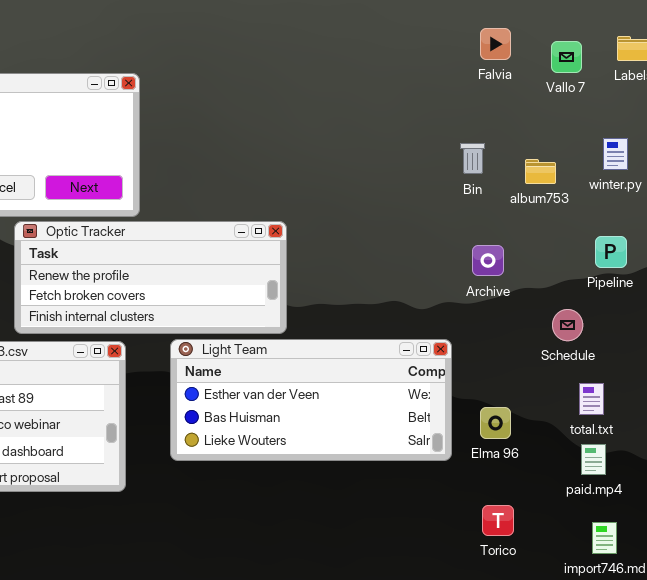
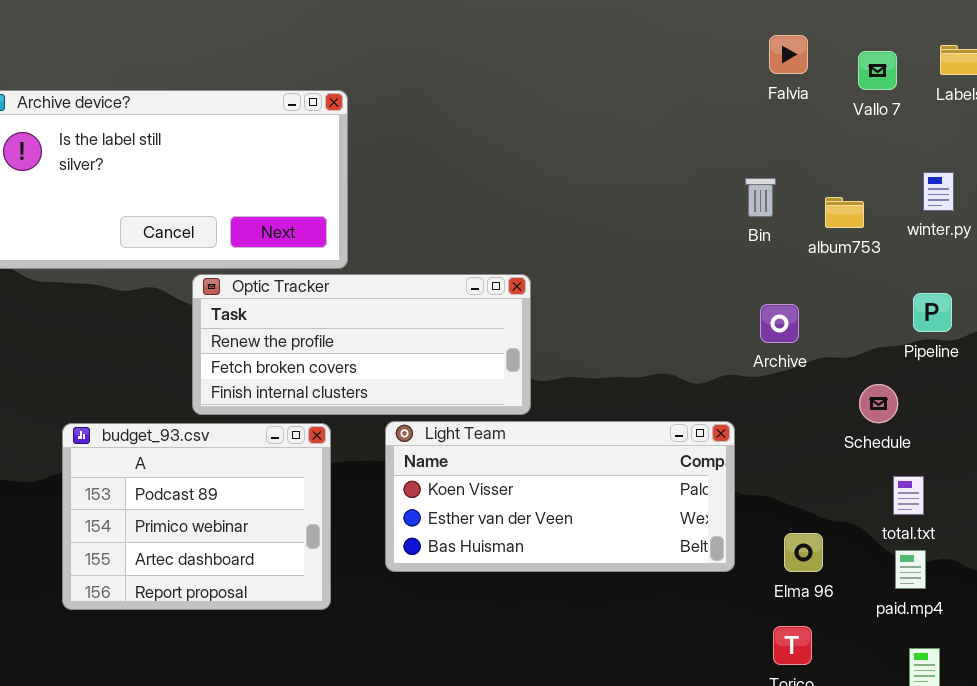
Light Team: [170,339,452,461] -> [385,421,735,572], scrolled up 1 row
Elma 96: [480,407,511,439] -> [784,533,823,572], moved

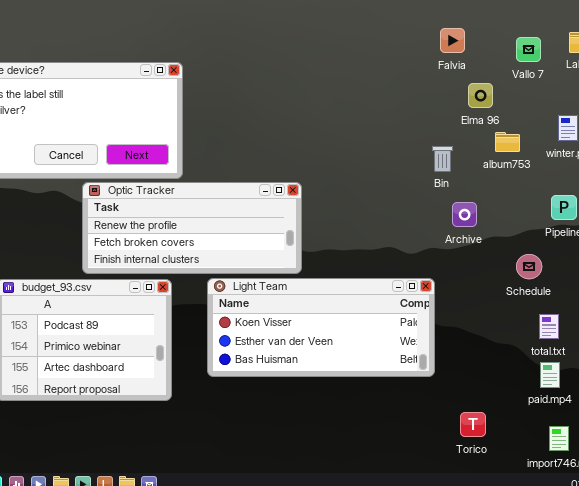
Falvia: [769,35,808,74] -> [440,28,465,53], moved
Bin: [745,178,776,217] -> [432,146,453,172], moved
Elma 96: [784,533,823,572] -> [468,83,493,108], moved

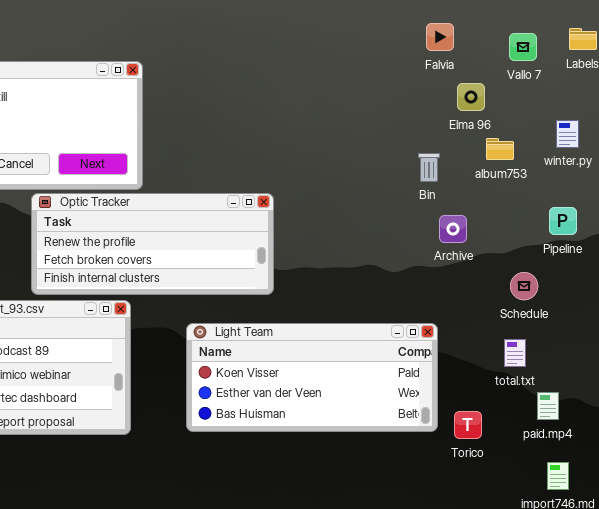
Light Team: [207,278,435,377] -> [186,323,438,432], moved
total.txt: [539,314,559,339] -> [504,339,526,367], moved
Torico: [460,412,486,437] -> [454,411,482,439], moved

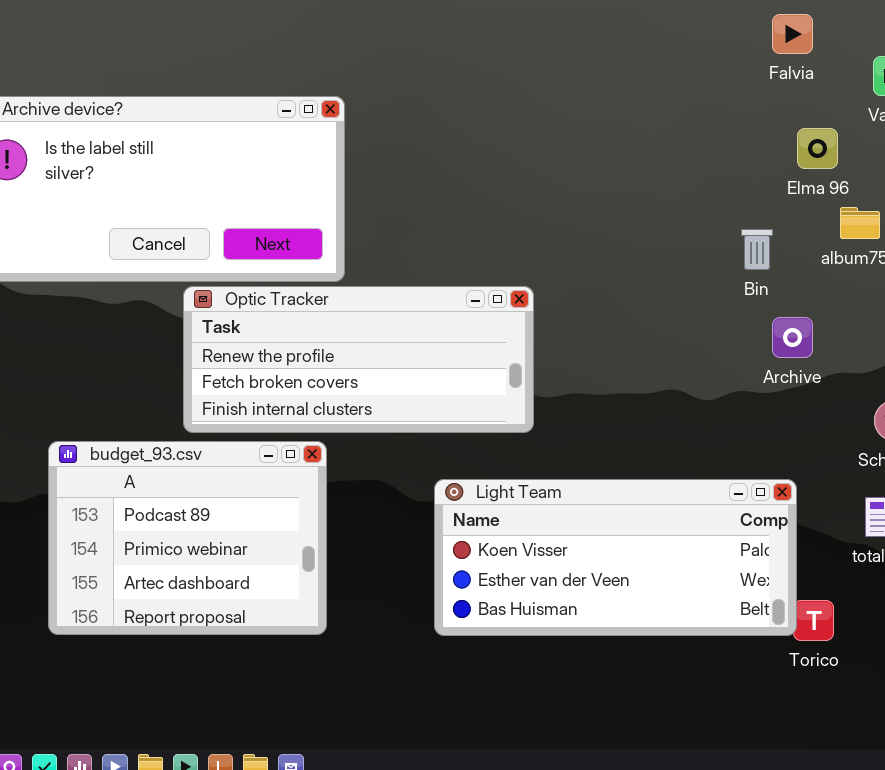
Falvia: [426,23,454,51] -> [772,14,813,54], moved
Light Team: [186,323,438,432] -> [434,479,797,636], moved

